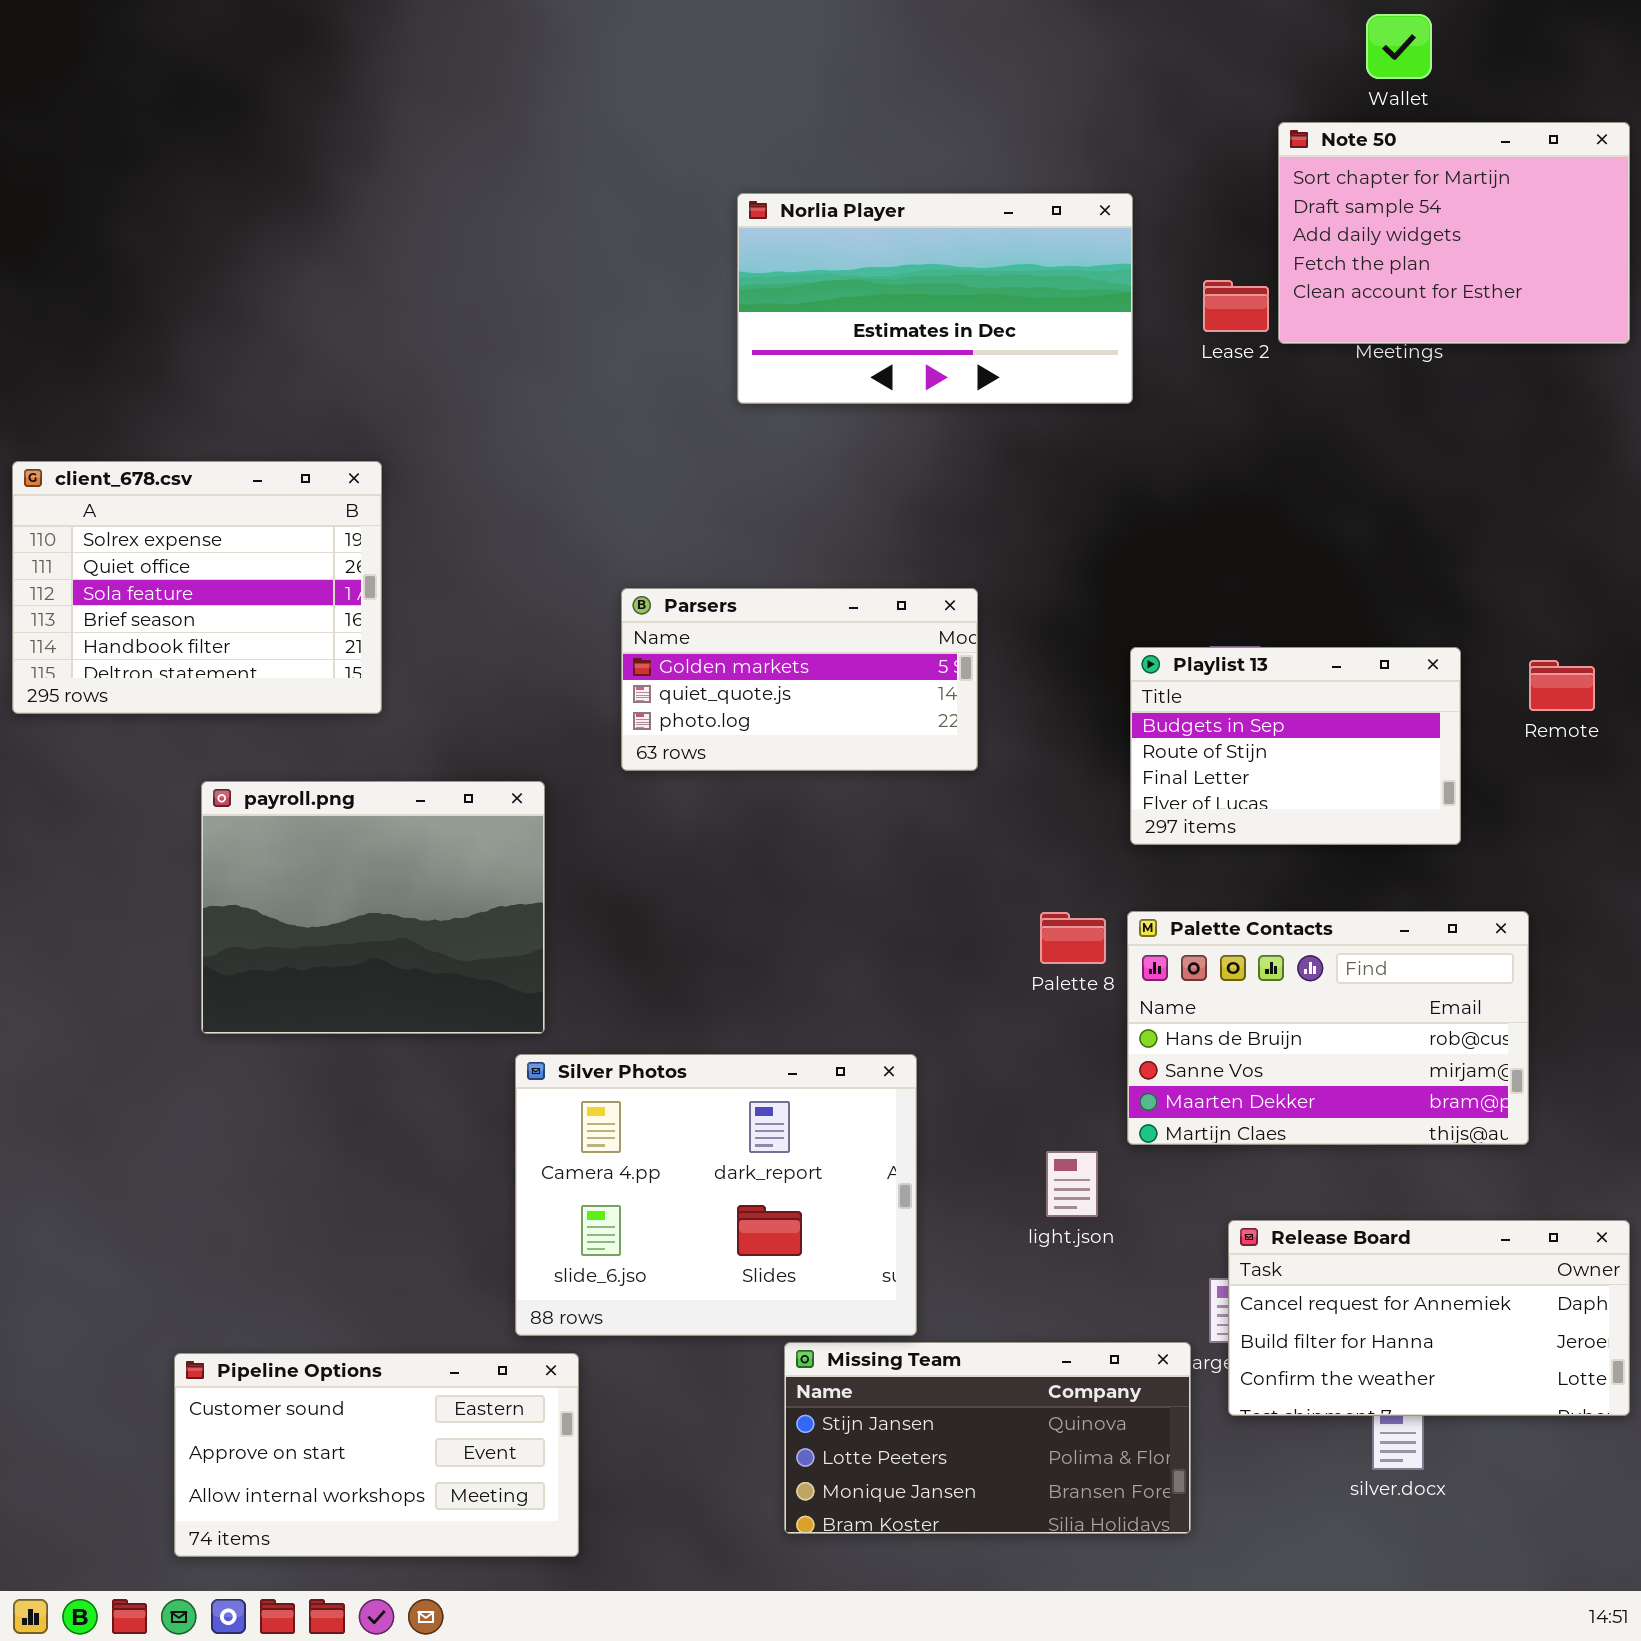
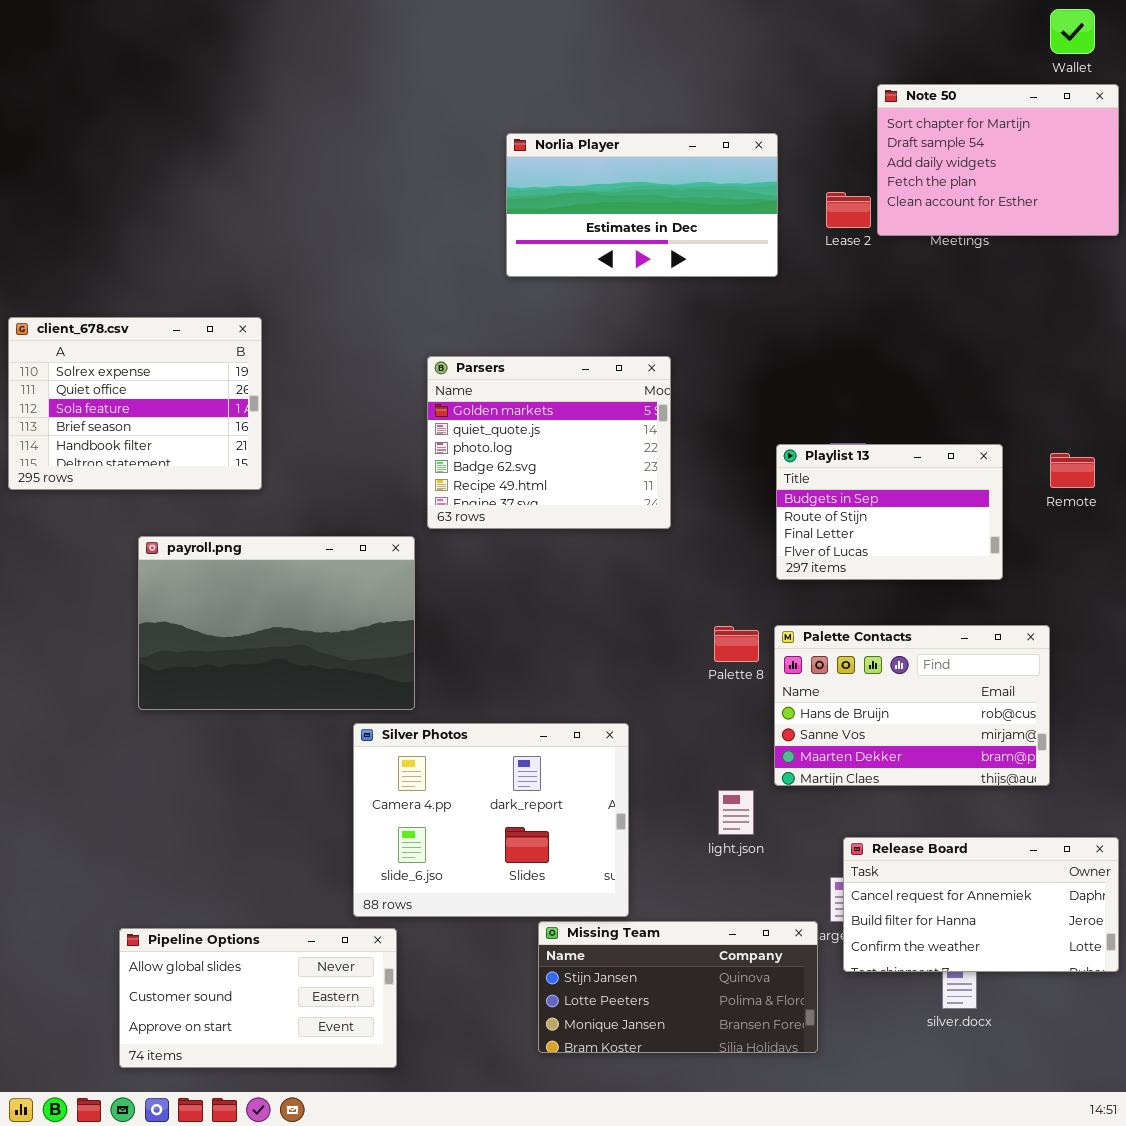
Wallet: [1366,14,1432,79] -> [1050,9,1095,54], moved
Parsers: [621,588,978,771] -> [427,356,671,529], resized
payroll.png: [201,781,545,1034] -> [138,536,415,710], resized
Pipeline Options: [174,1353,579,1557] -> [119,928,397,1068], scrolled up 1 row

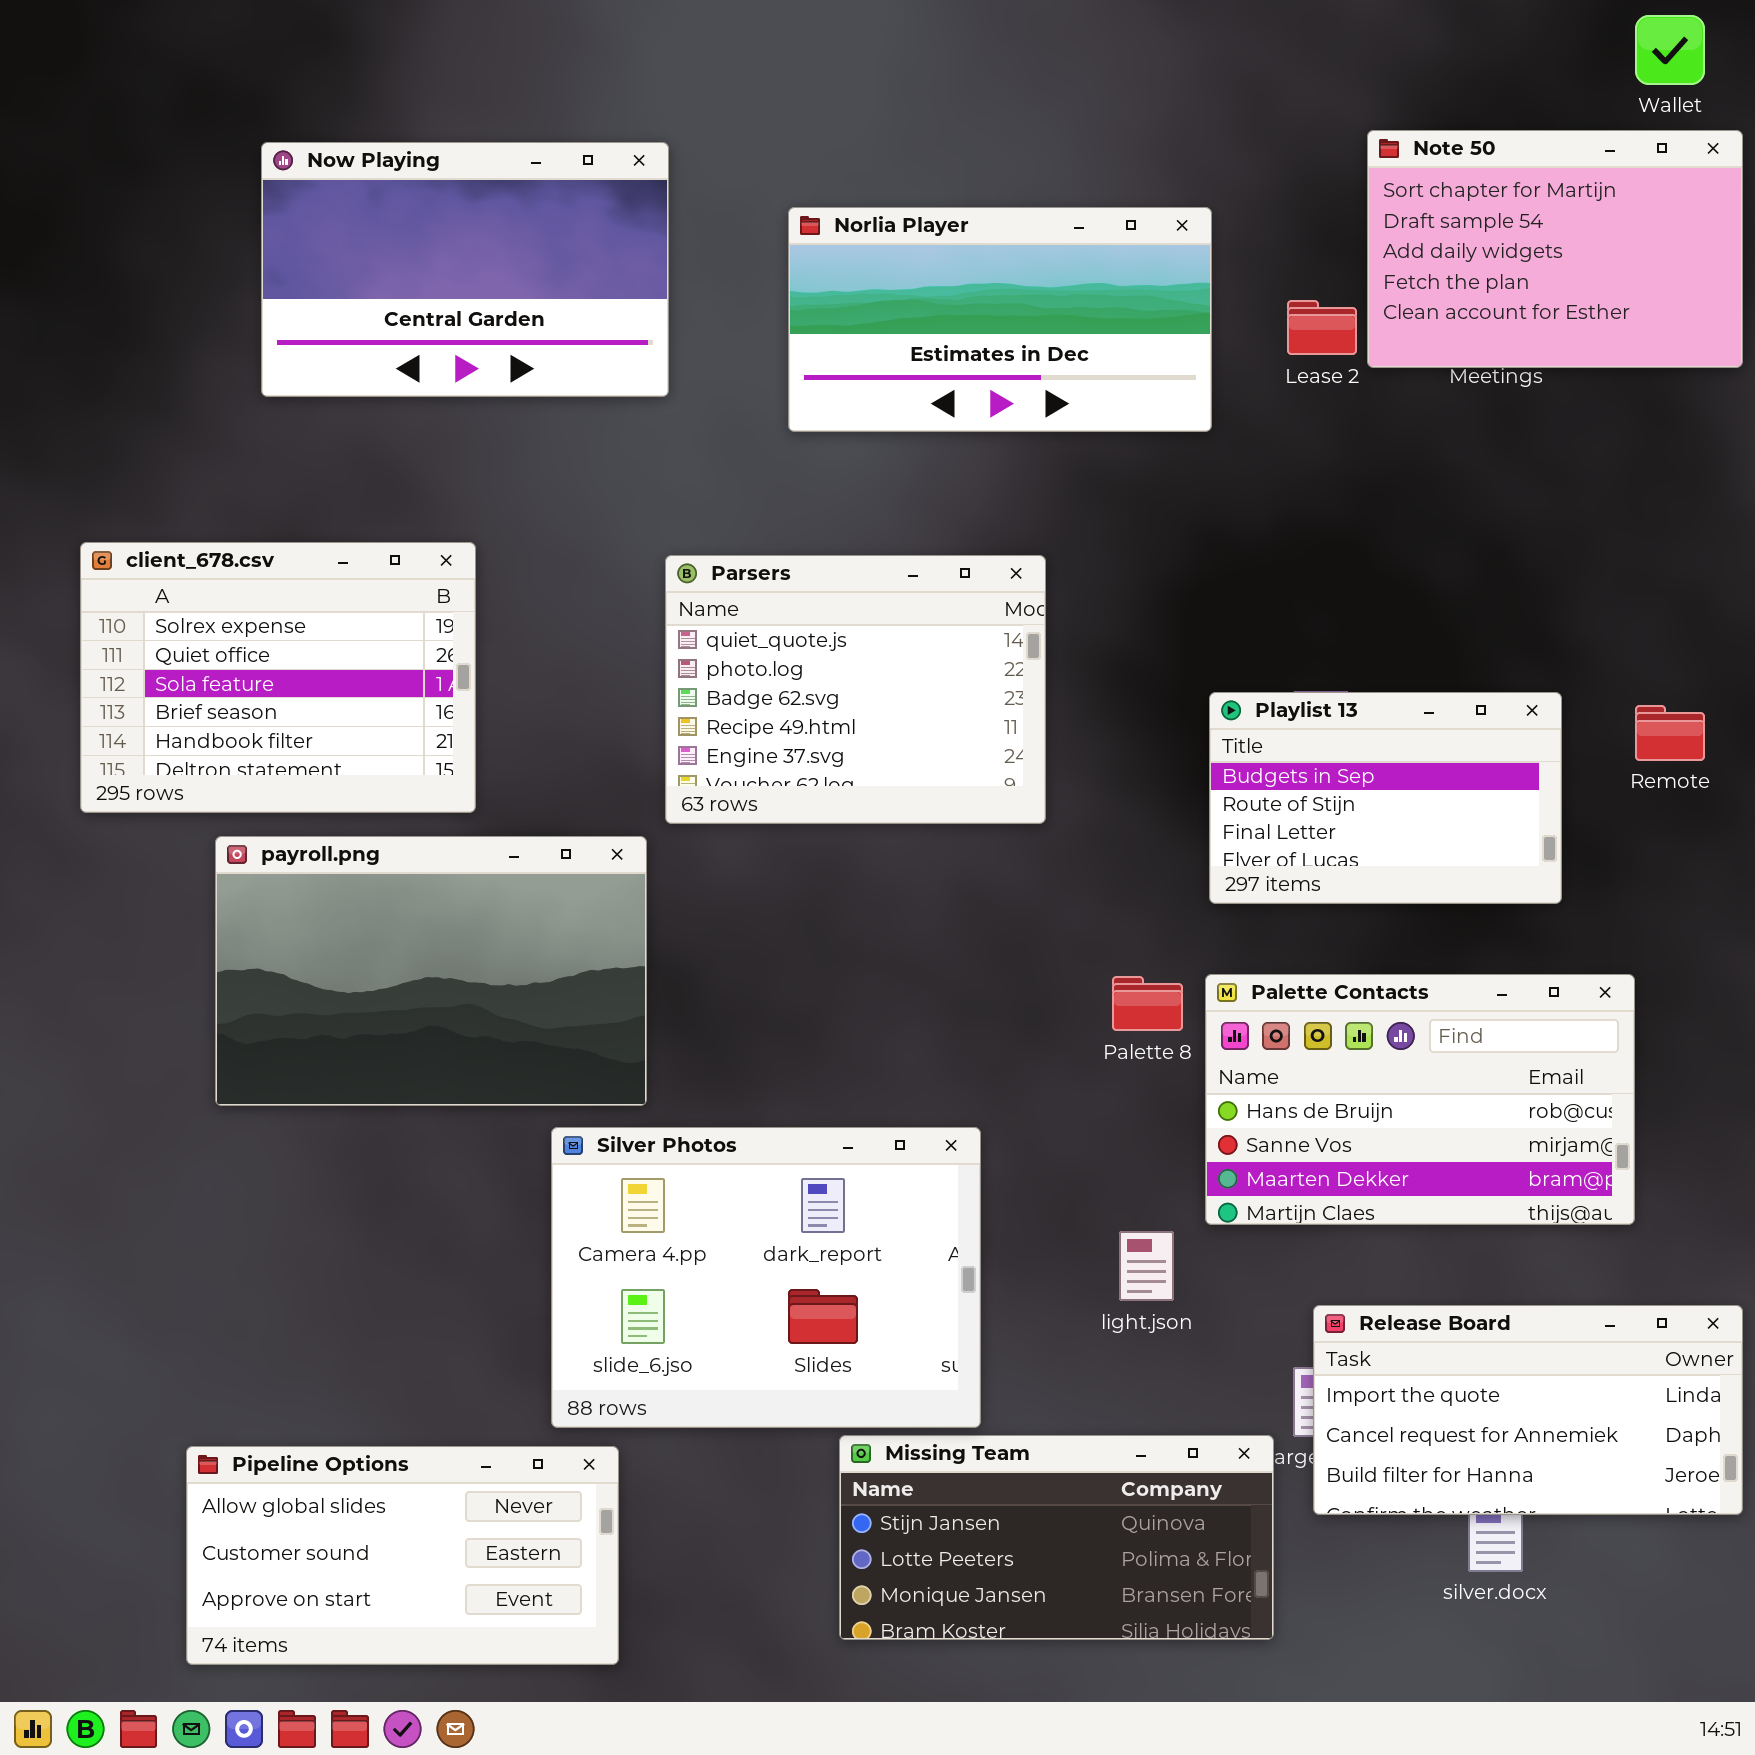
Now Playing: none -> [261,142,669,397], opened
client_678.csv: [8,317,262,490] -> [80,542,476,813], moved
Parsers: [427,356,671,529] -> [665,555,1046,824], scrolled down 1 row
Release Board: [843,837,1119,972] -> [1313,1305,1743,1515], scrolled up 1 row

